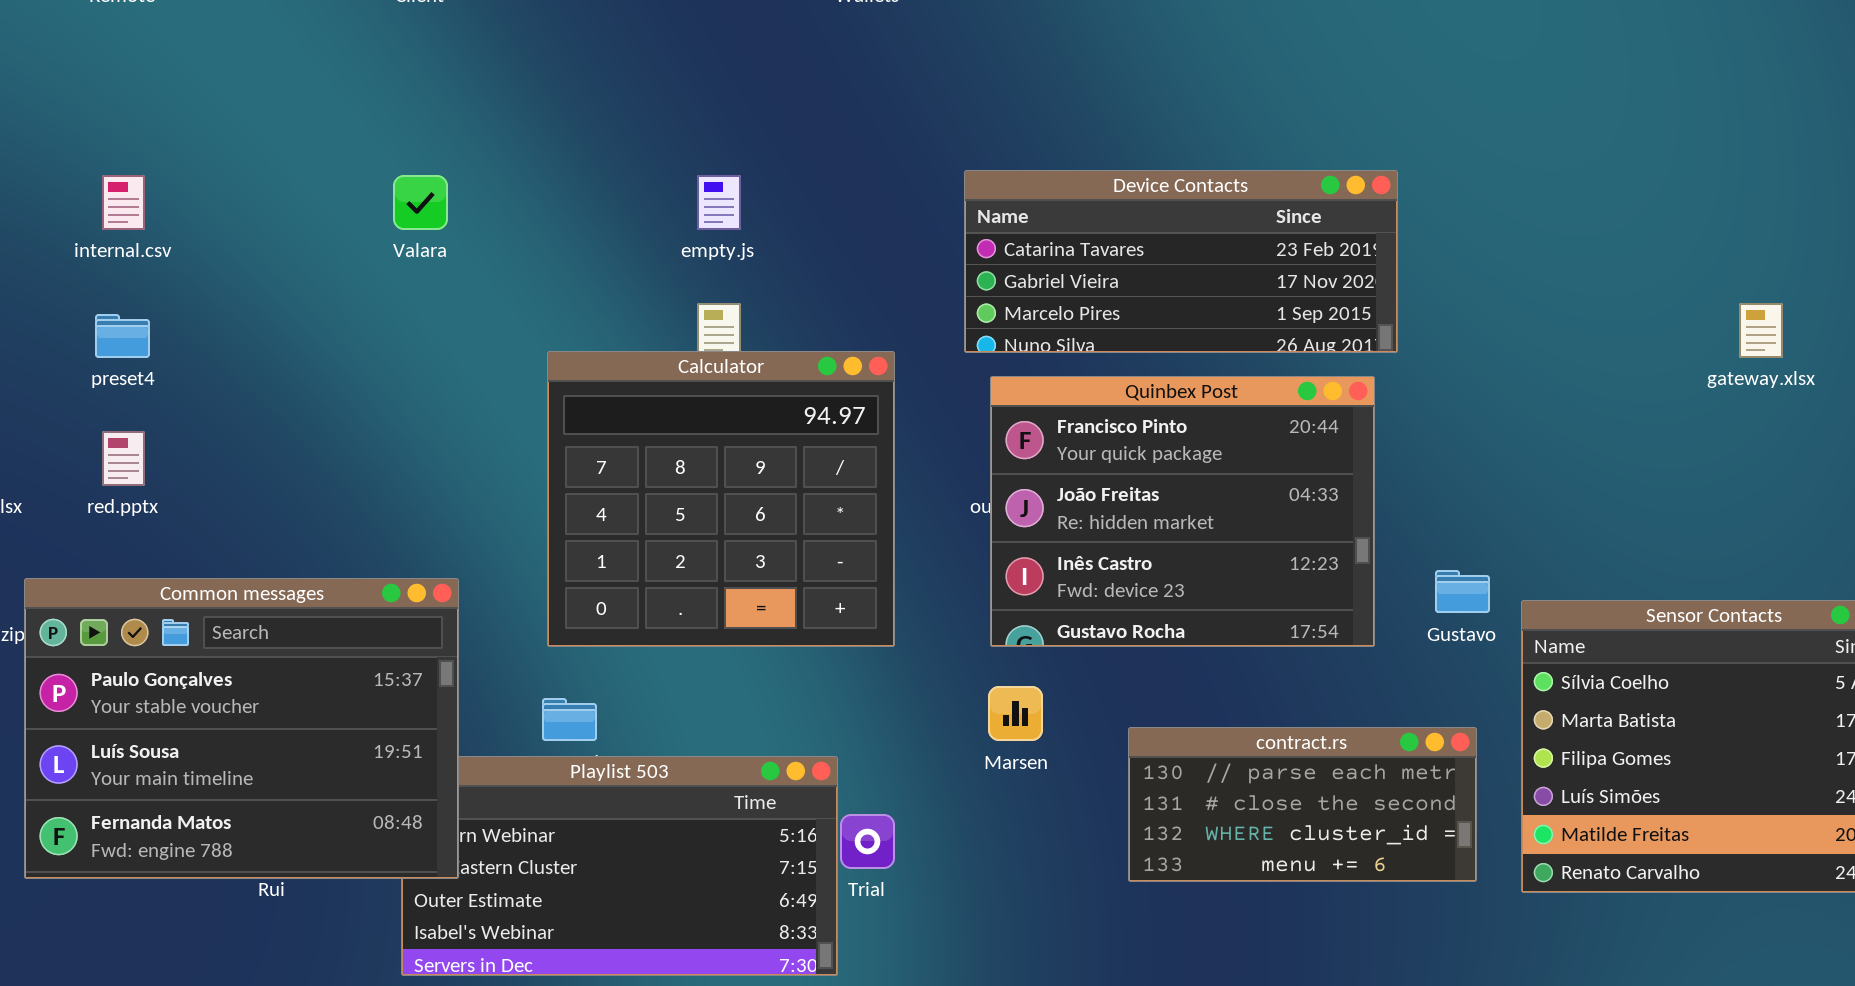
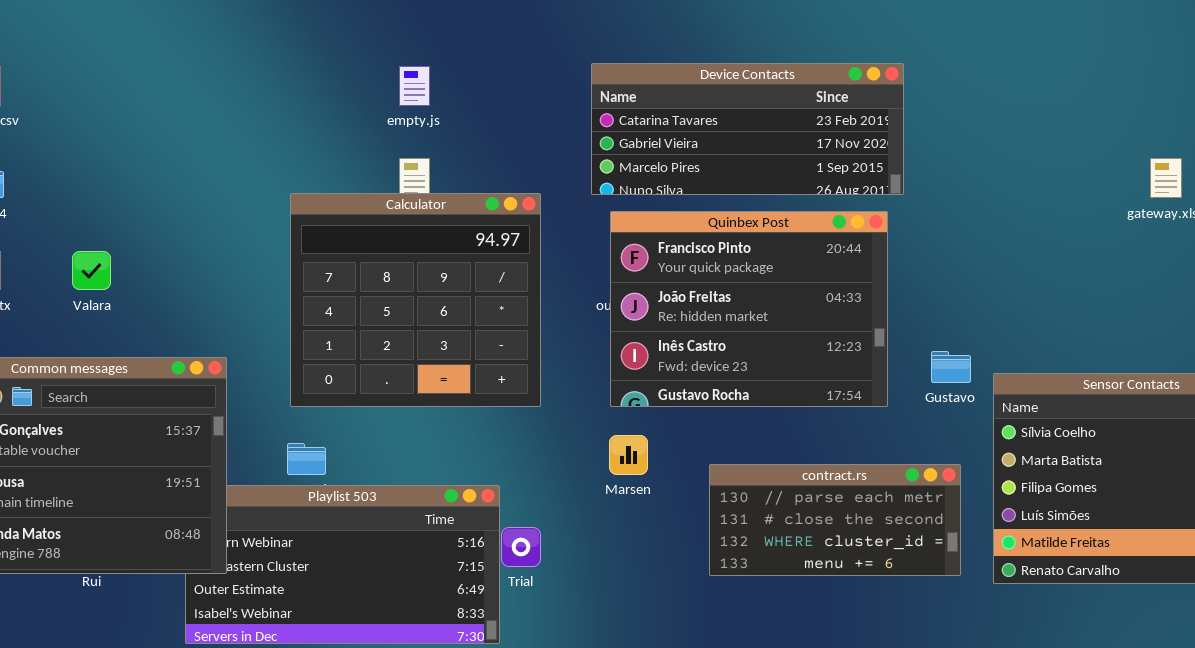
Valara: [393,175,448,230] -> [72,251,111,290], moved

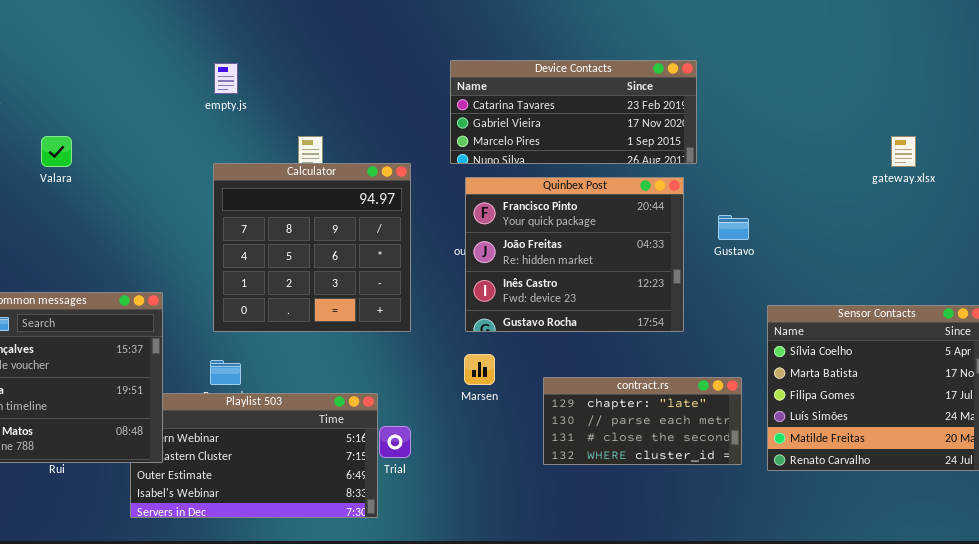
empty.js: [399,66,430,106] -> [214,63,238,94], moved
Valara: [72,251,111,290] -> [41,136,72,167], moved
Gustavo: [931,351,971,383] -> [718,215,749,240], moved
contract.rs: [709,464,961,576] -> [543,377,742,465], scrolled up 1 row

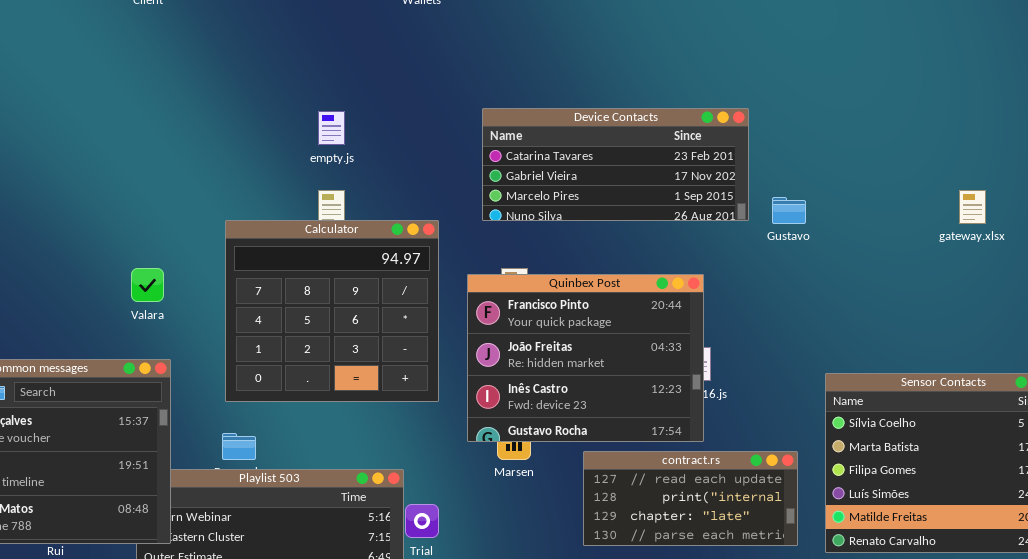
empty.js: [214,63,238,94] -> [318,111,345,145], moved
Valara: [41,136,72,167] -> [131,268,164,302], moved
Quinbex Post: [465,177,684,332] -> [467,274,704,442], moved
Gustavo: [718,215,749,240] -> [772,197,806,224], moved
contract.rs: [543,377,742,465] -> [583,451,798,546], scrolled up 2 rows

